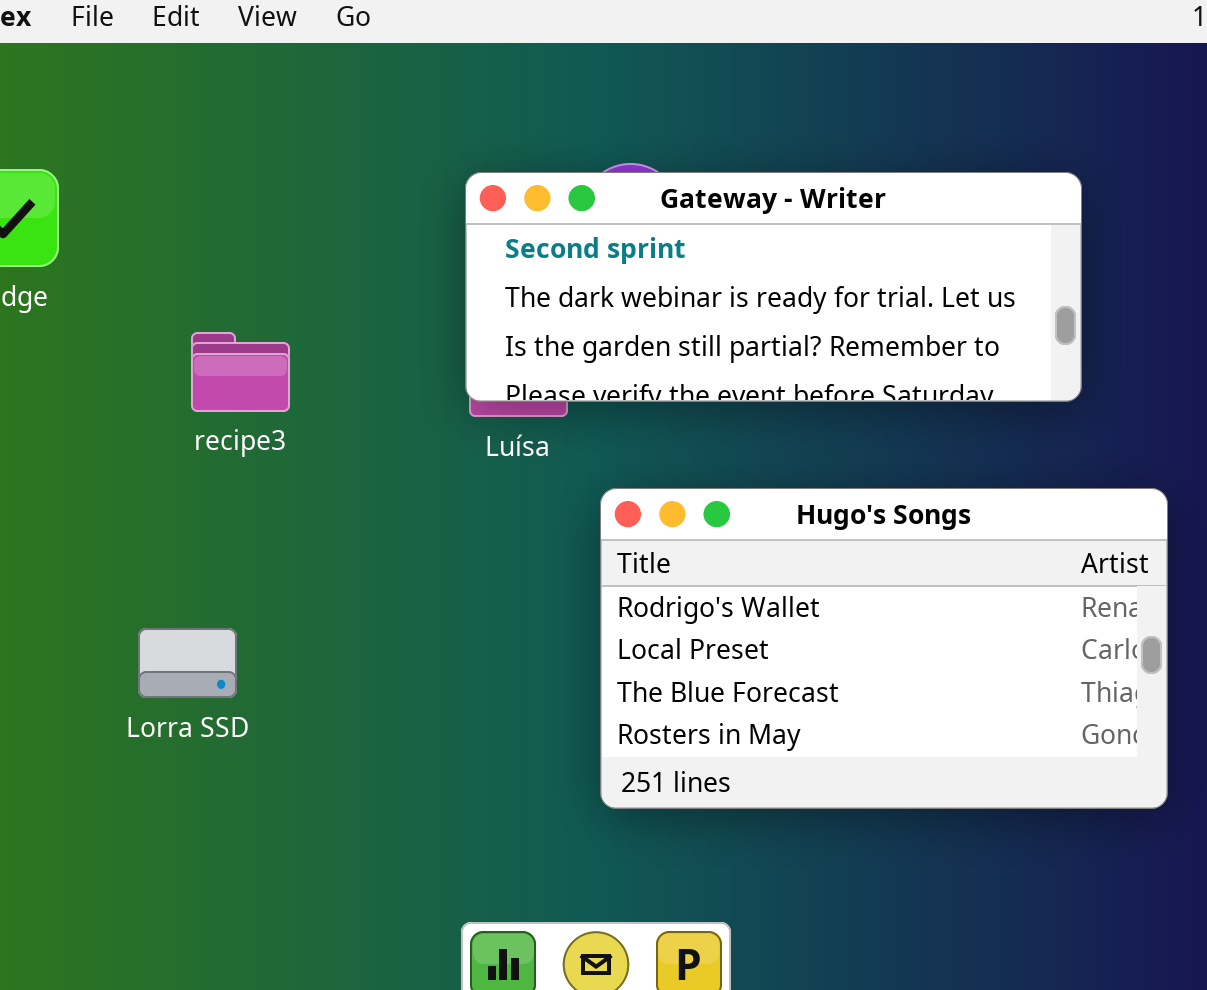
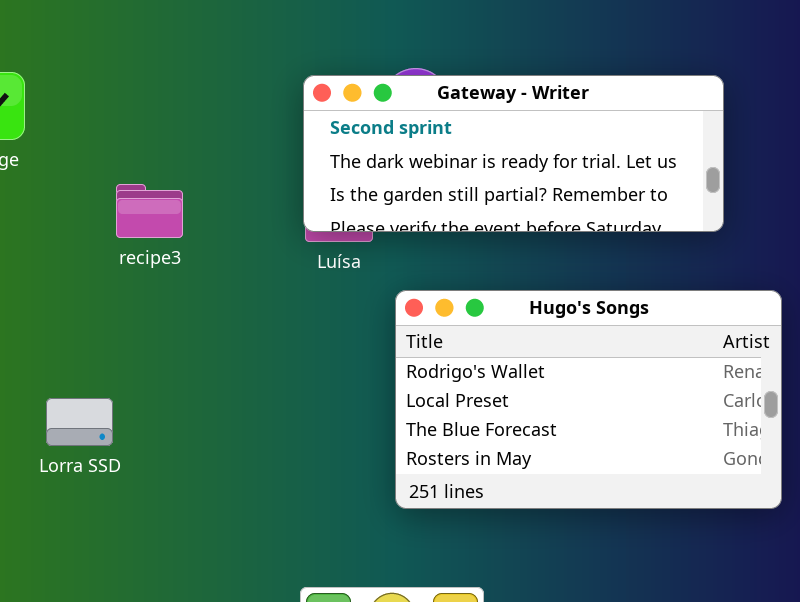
Lorra SSD: [138,628,237,698] -> [46,398,113,446], moved

